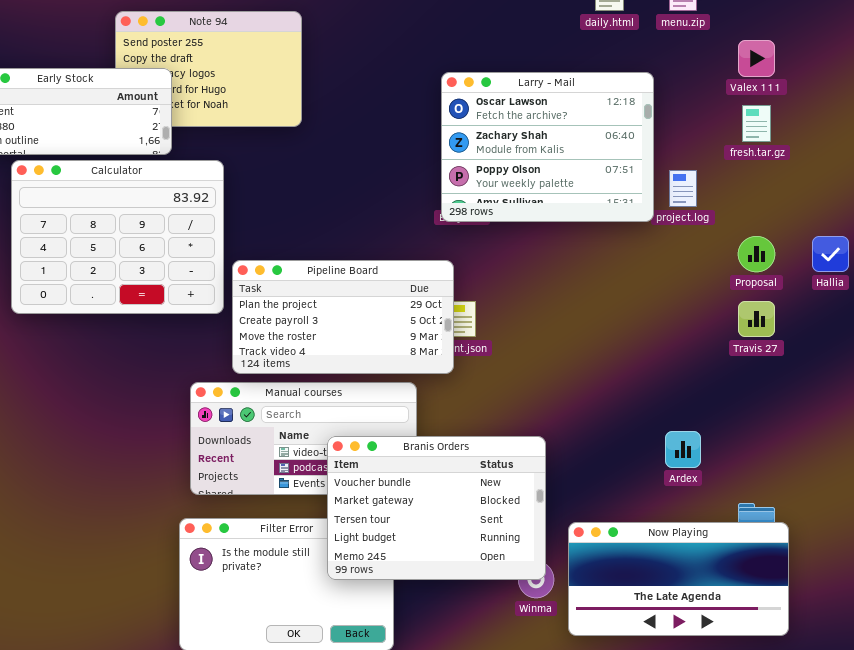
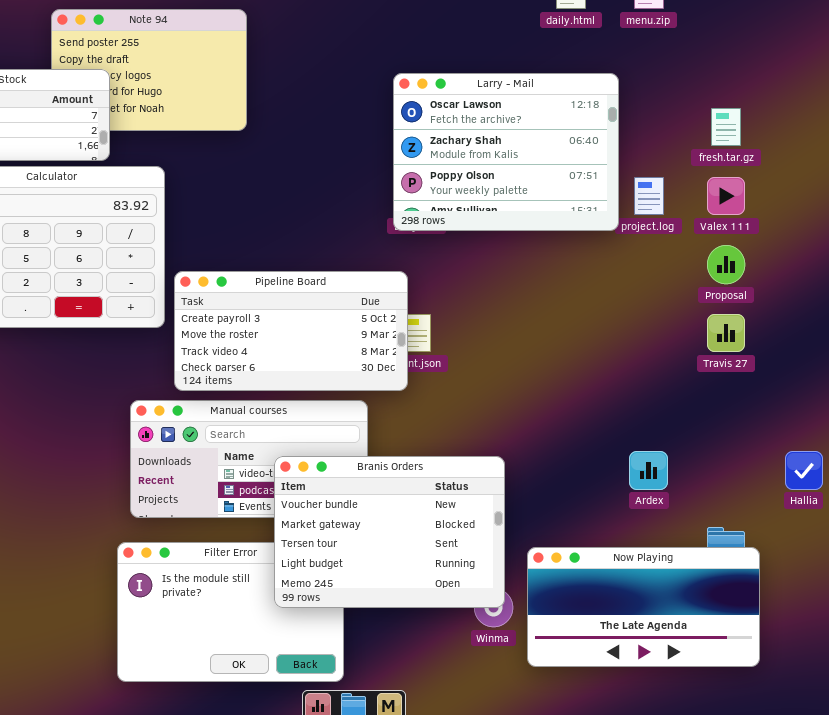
Valex 111: [738,40,775,77] -> [707,177,745,215], moved
Hallia: [812,236,849,272] -> [785,451,823,490], moved
Pipeline Board: [232,260,454,374] -> [174,271,408,391], scrolled down 1 row

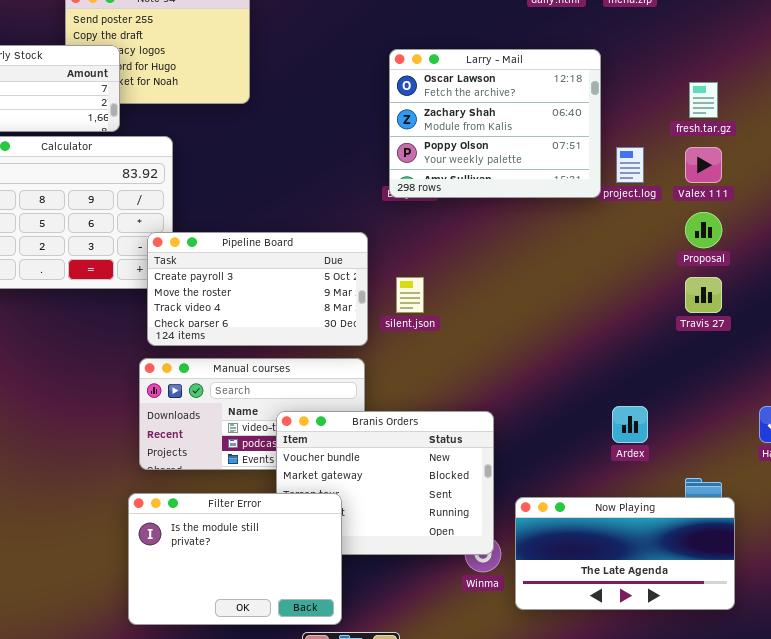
Pipeline Board: [174,271,408,391] -> [147,232,368,346], moved
Filter Error: [117,542,344,682] -> [128,493,342,625], raised

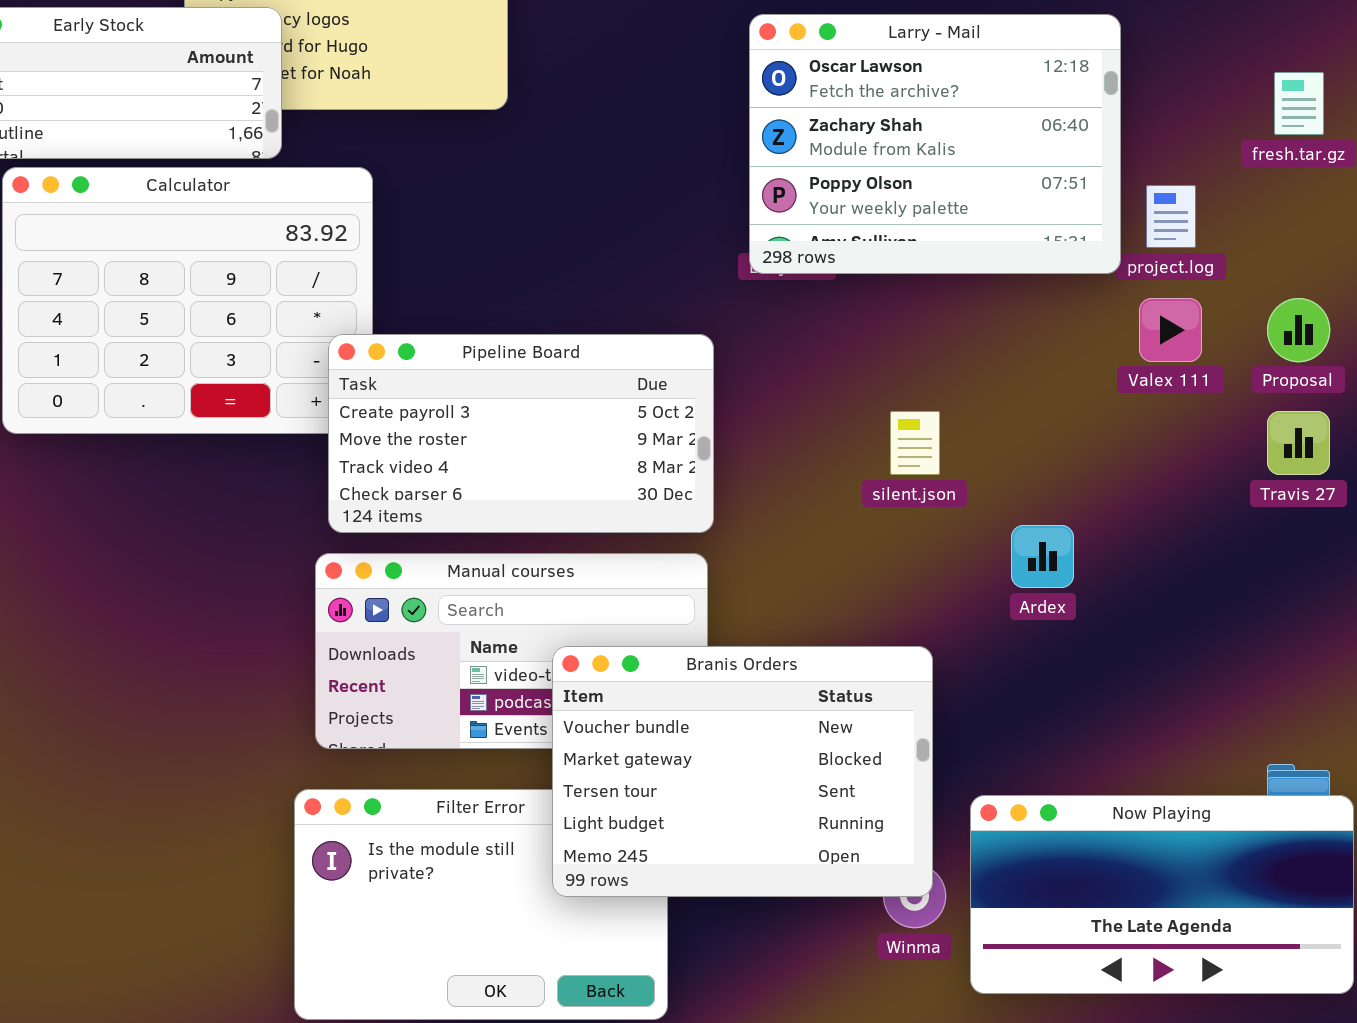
Valex 111: [685,147,722,183] -> [1139,298,1202,362], moved
silent.json: [396,277,424,313] -> [890,411,940,475], moved
Ardex: [612,406,648,443] -> [1011,525,1074,588], moved
Branis Orders: [276,411,494,555] -> [552,646,933,897], raised

